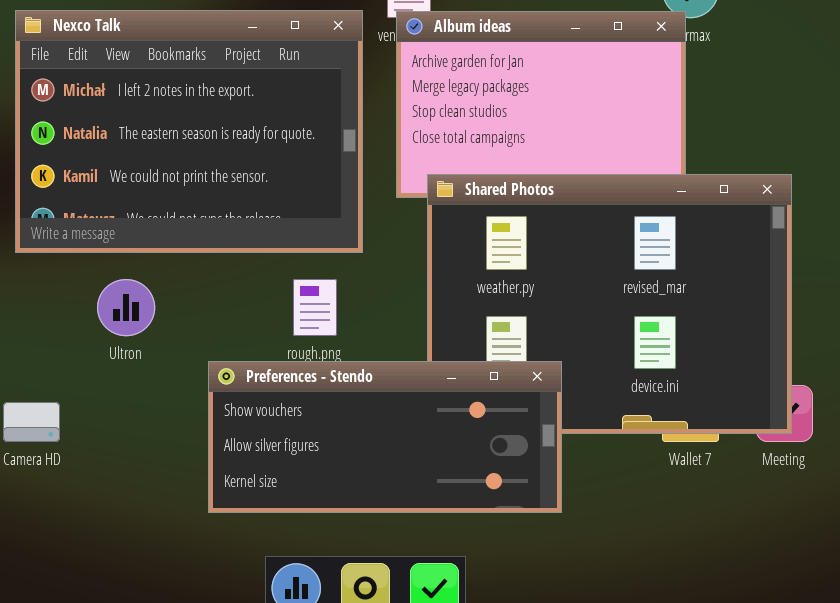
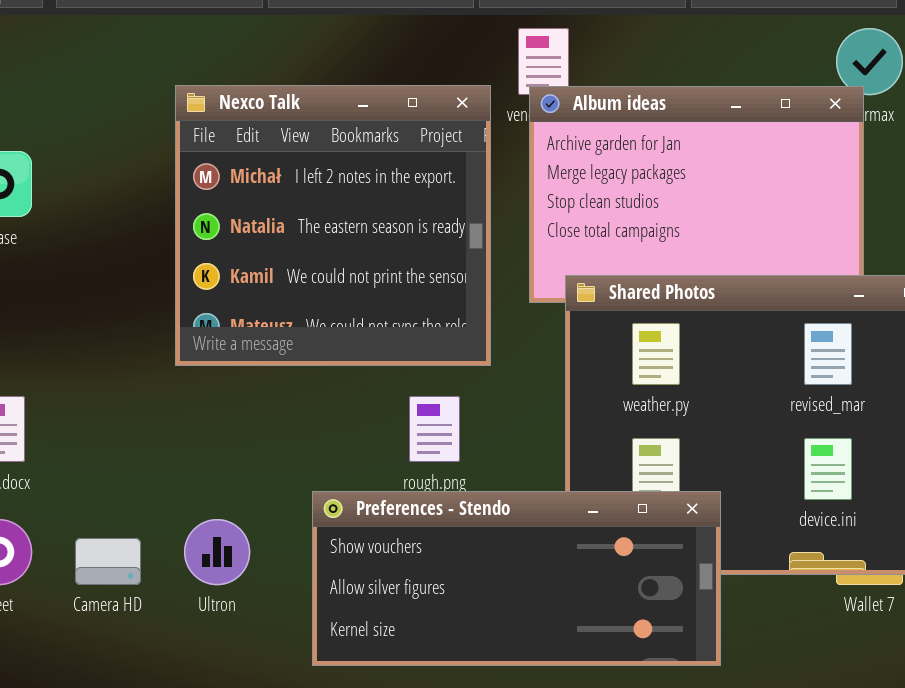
Nexco Talk: [15,10,363,253] -> [175,85,491,366], resized
Ultron: [97,279,155,336] -> [184,519,250,585], moved

